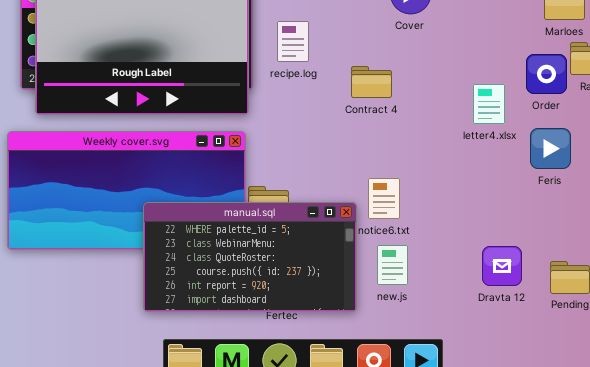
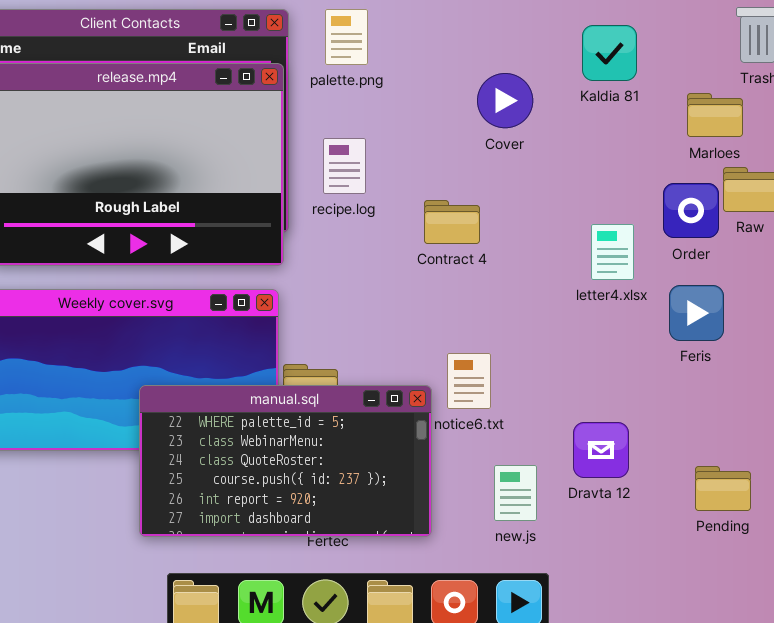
new.js: [377,245,408,285] -> [494,465,537,521], moved
Dravta 12: [482,246,522,286] -> [573,422,629,478], moved

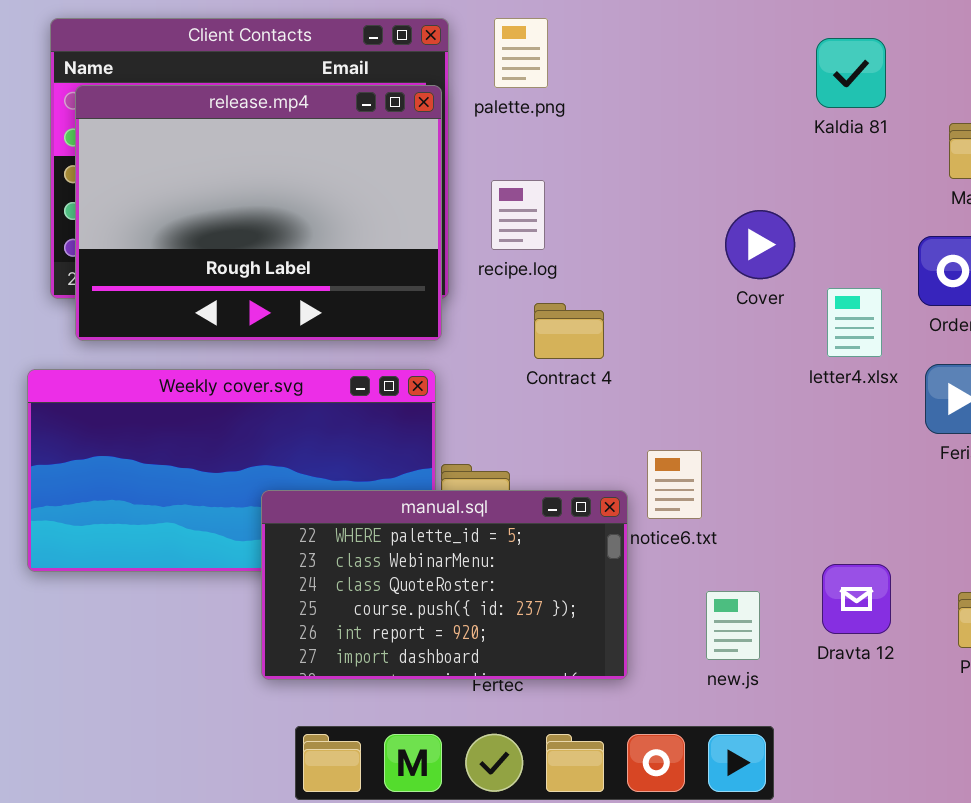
Cover: [477,73,533,128] -> [725,210,795,279], moved
Contract 4: [424,200,480,244] -> [534,303,604,359], moved
Dravta 12: [573,422,629,478] -> [822,564,891,634], moved

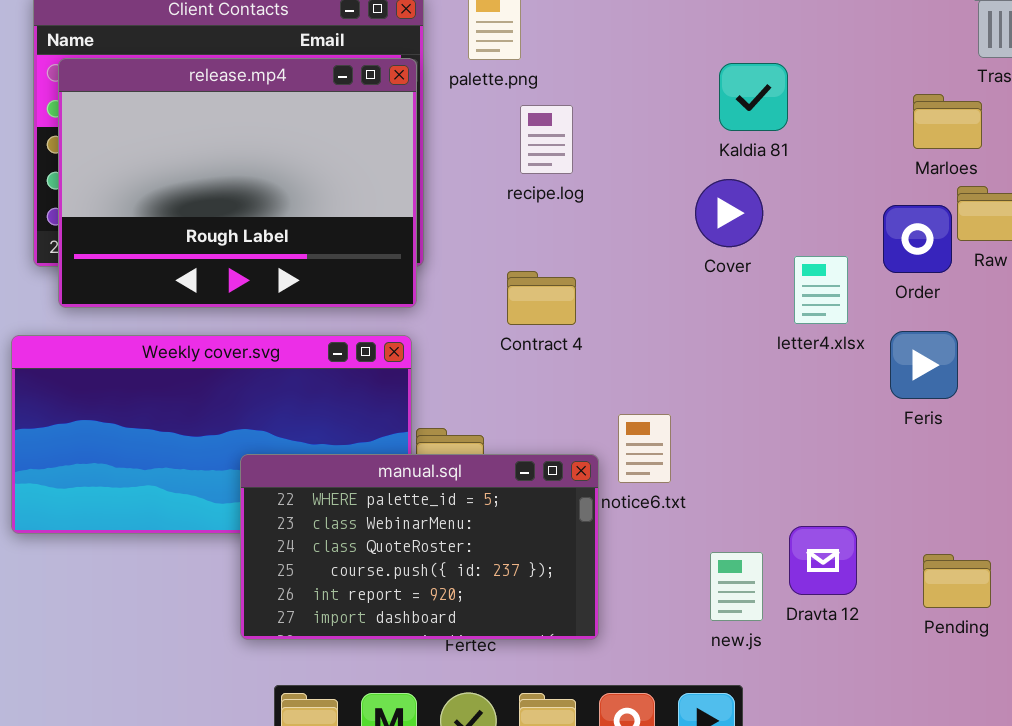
Kaldia 81: [816,38,886,108] -> [719,63,788,131], moved
recipe.log: [491,180,545,250] -> [520,105,573,174], moved
new.js: [706,591,760,660] -> [710,552,763,621], moved

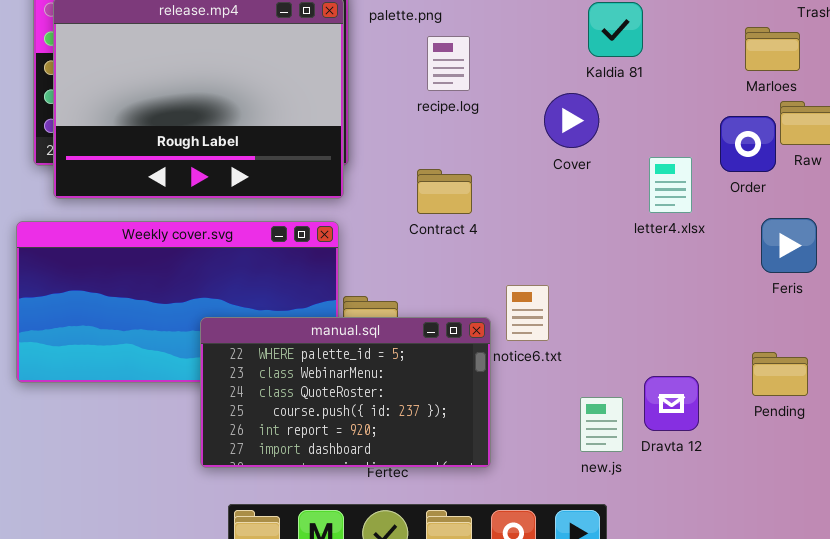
Cover: [695,179,763,247] -> [544,93,599,148], moved
Feris: [890,331,958,399] -> [761,218,817,273], moved
Pending: [923,554,991,608] -> [752,352,808,396], moved

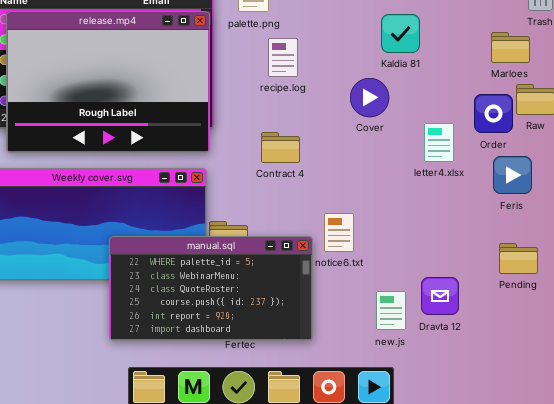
Feris: [761,218,817,273] -> [493,156,532,194], moved
Pending: [752,352,808,396] -> [499,243,538,274], moved

